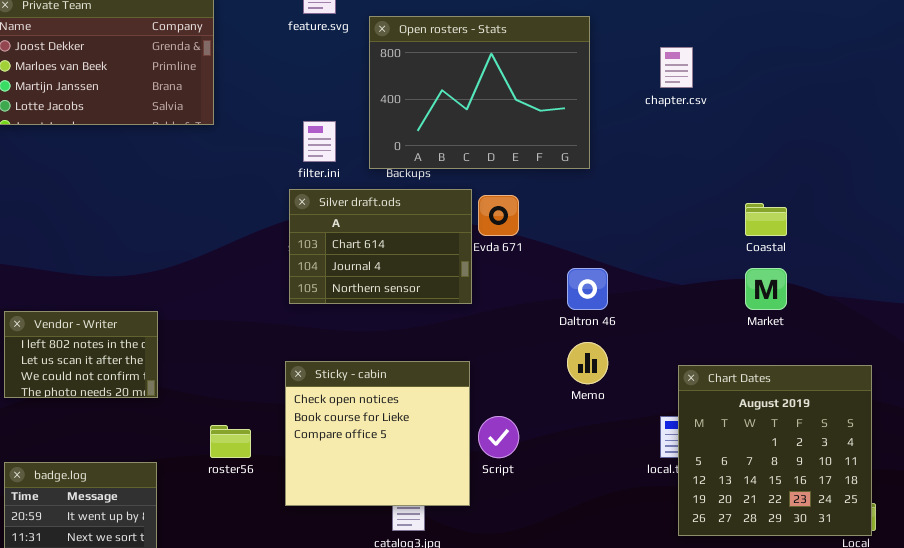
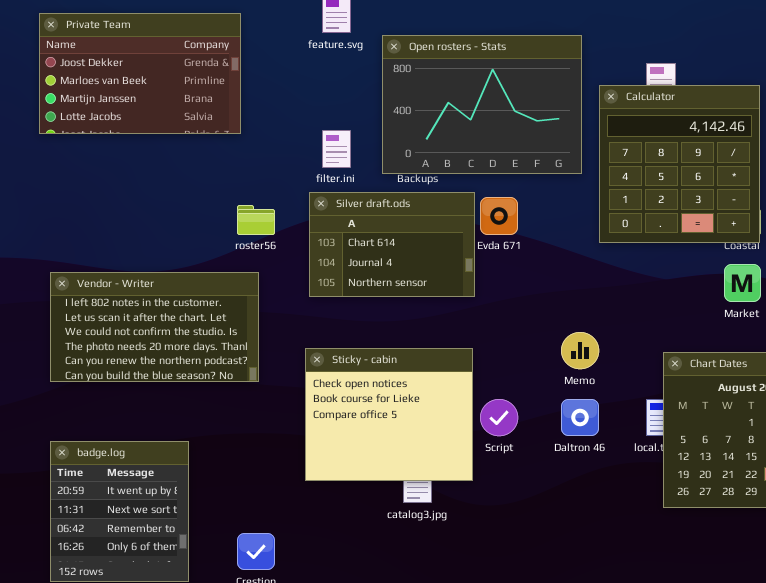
Calculator: none -> [599,85,760,243], opened
Daltron 46: [567,268,608,310] -> [561,399,599,436], moved
Vendor - Writer: [4,311,158,398] -> [50,272,259,382], resized
roster56: [210,425,251,458] -> [237,205,275,235], moved

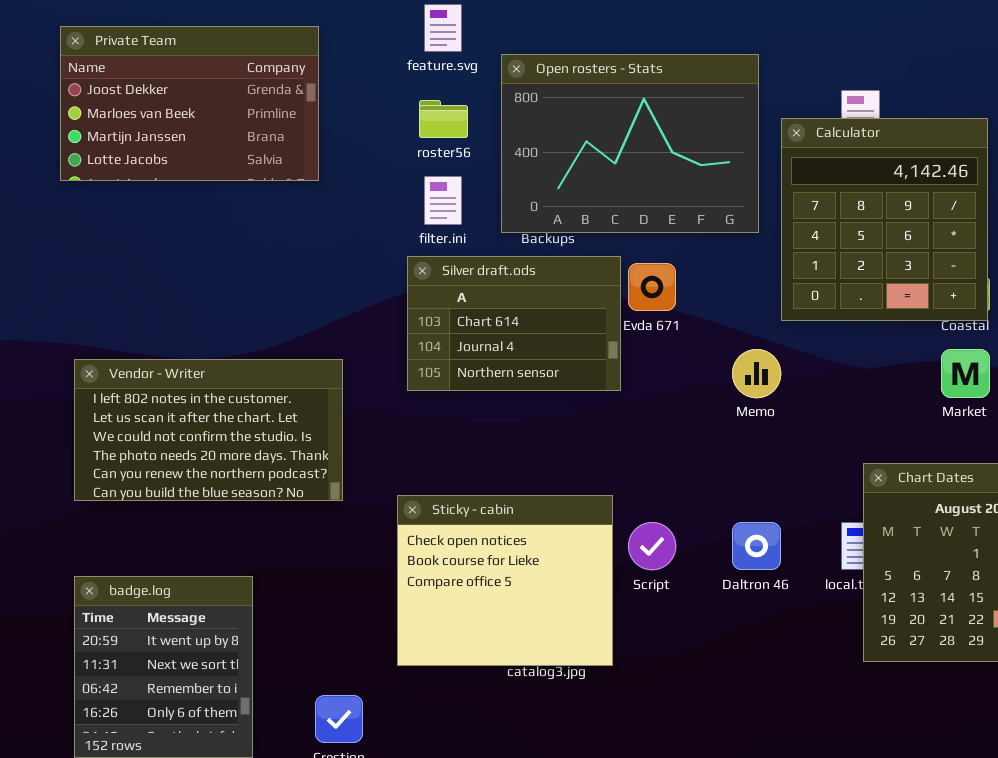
roster56: [237,205,275,235] -> [419,100,468,138], moved
Memo: [561,332,599,369] -> [732,349,781,398], moved
Sticky - cabin: [305,348,473,481] -> [397,495,613,666], moved

